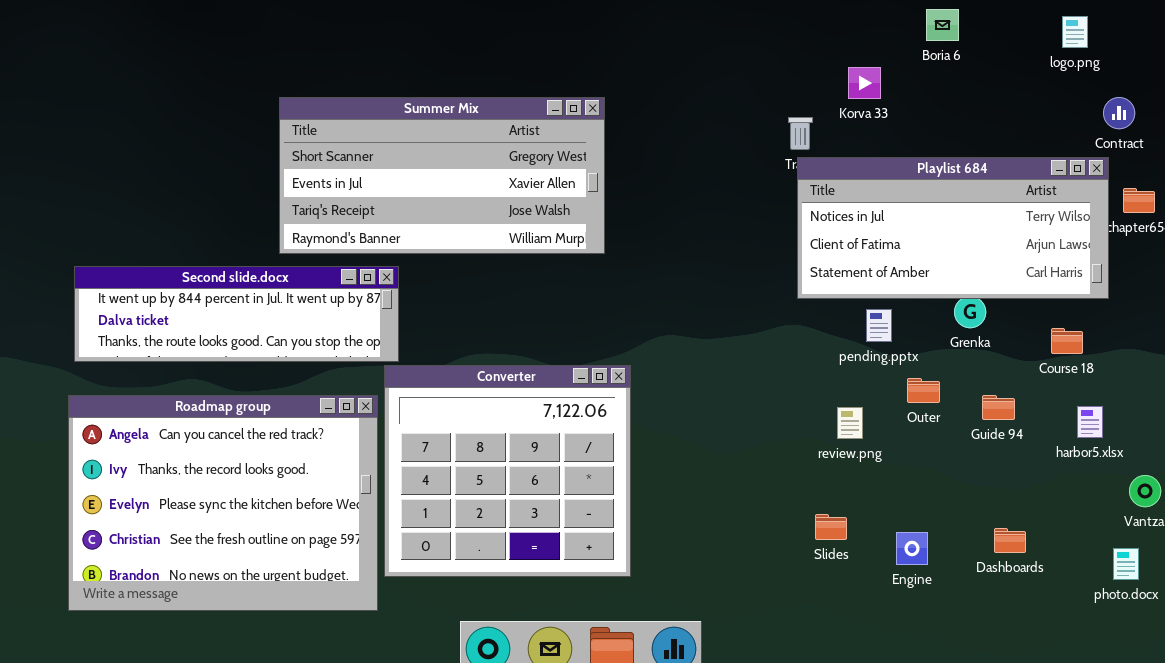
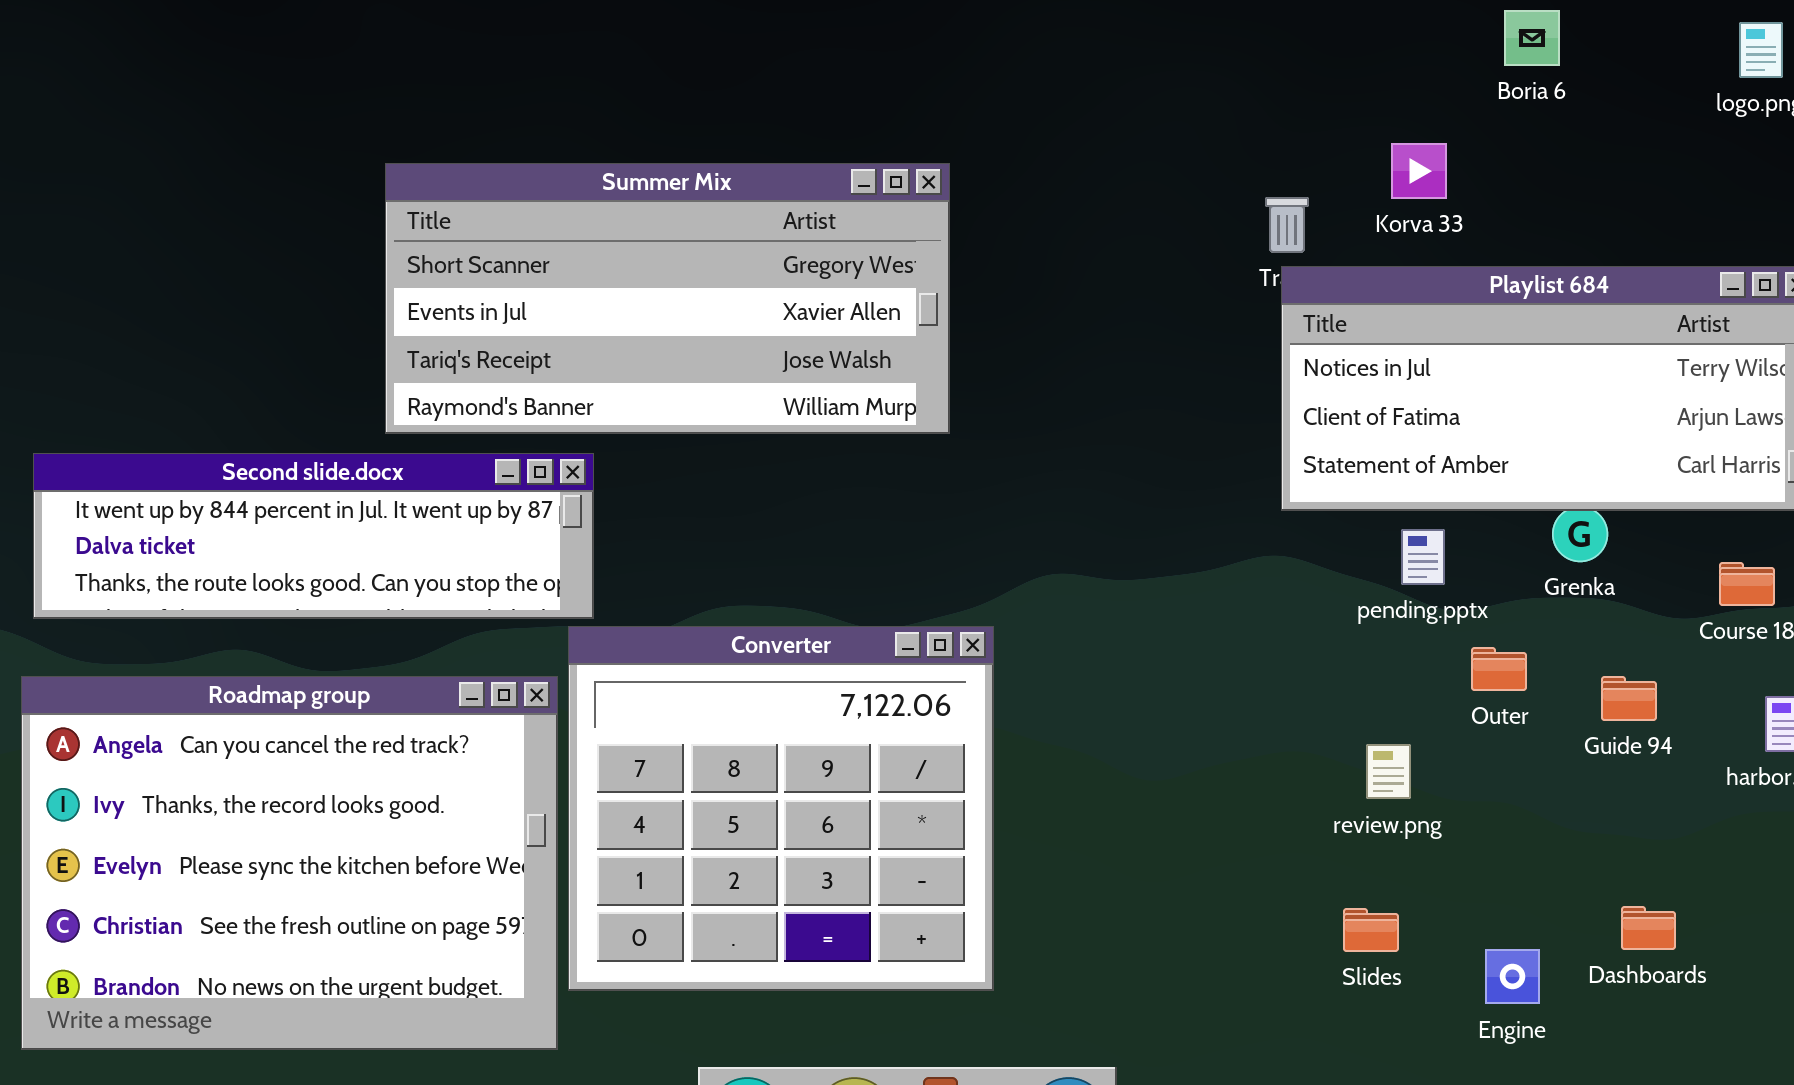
Korva 33: [848,67,881,99] -> [1391,143,1447,199], moved
review.png: [837,407,863,439] -> [1366,744,1411,799], moved
Slides: [815,514,847,540] -> [1343,908,1399,952], moved
Engine: [896,532,928,565] -> [1485,949,1540,1004], moved

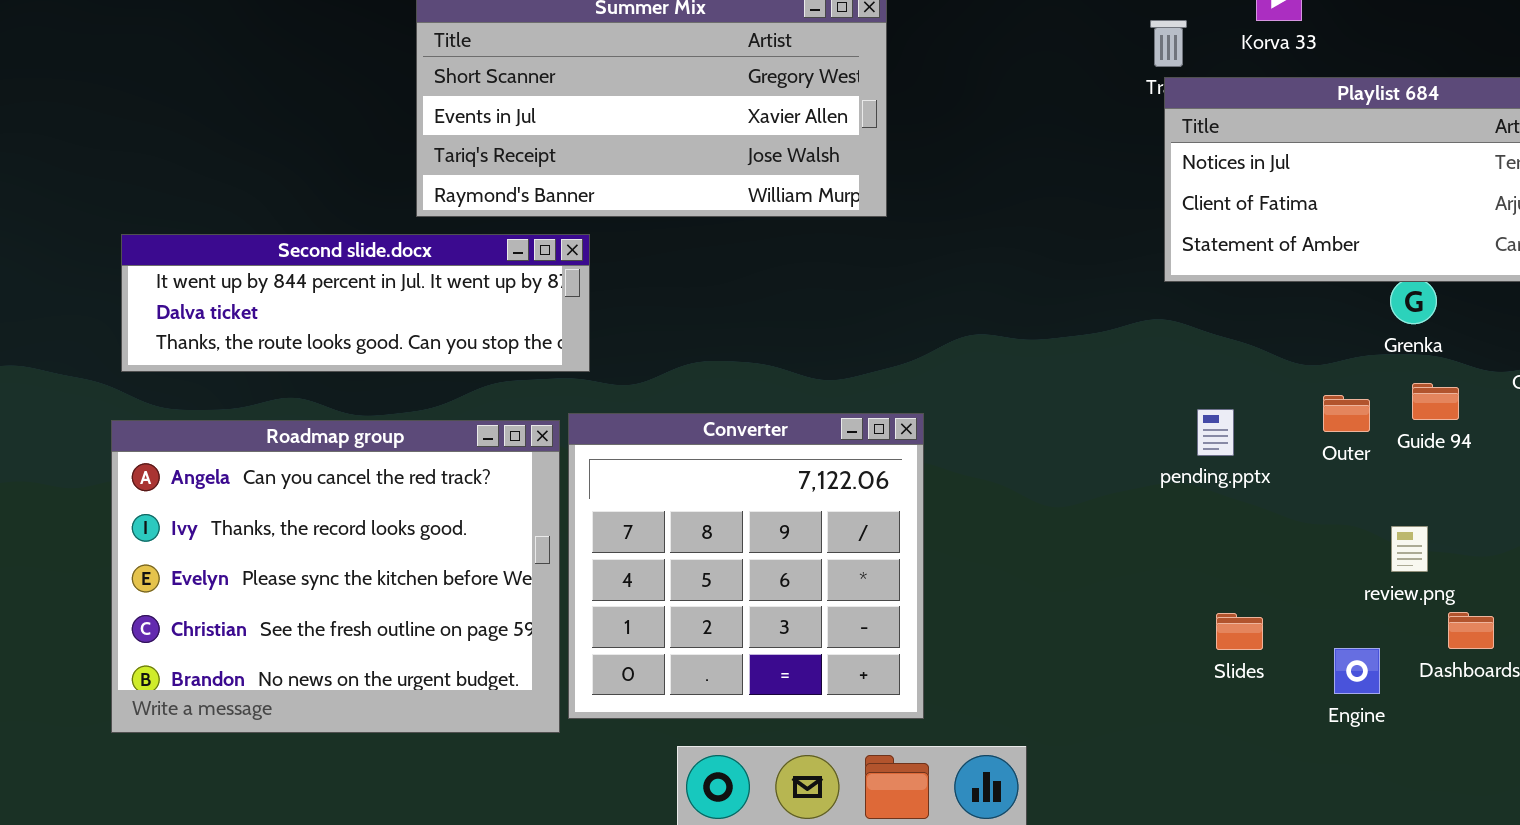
pending.pptx: [1401,529,1445,585] -> [1197,409,1234,456], moved
Converter: [568,626,994,991] -> [568,413,924,719], moved
Guide 94: [1601,676,1657,721] -> [1412,383,1459,420], moved
review.png: [1366,744,1411,799] -> [1391,526,1428,572], moved

